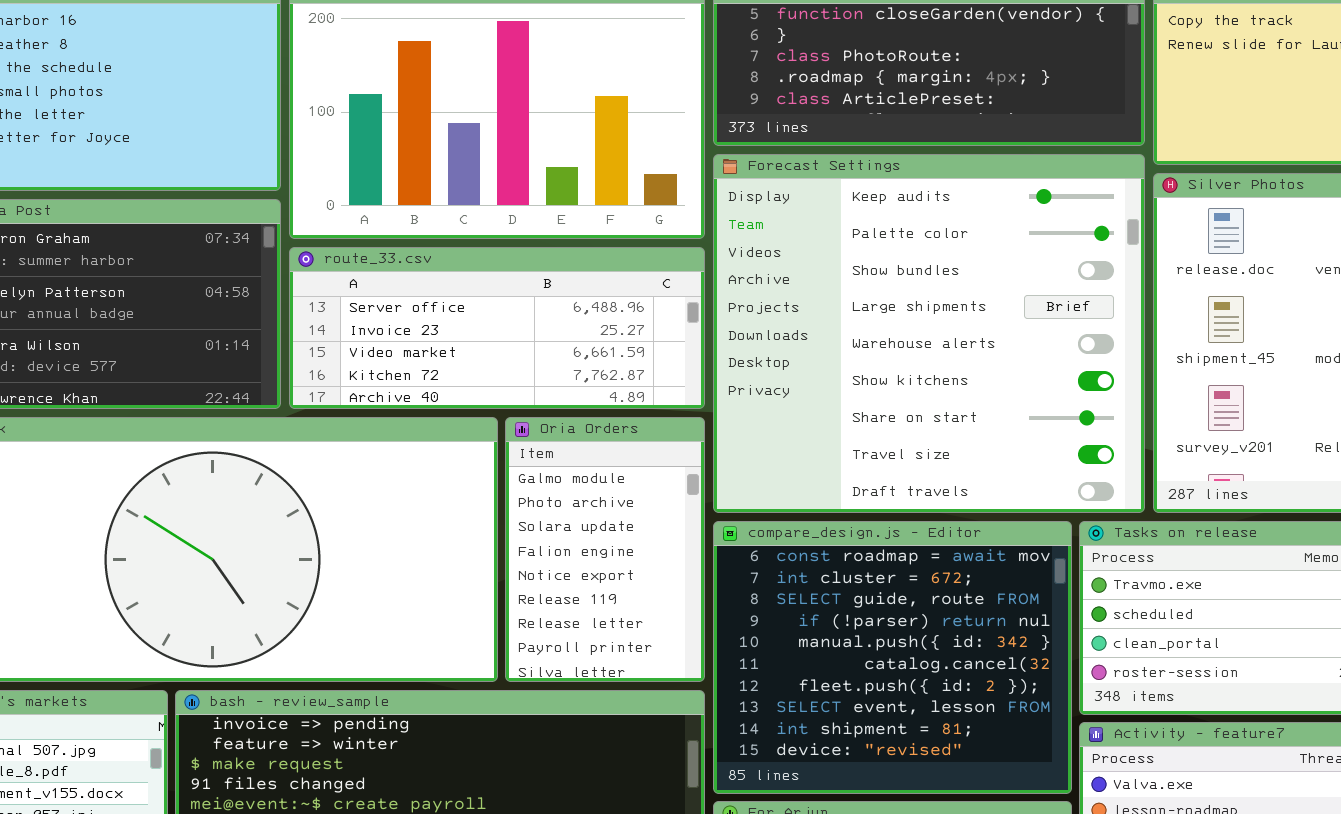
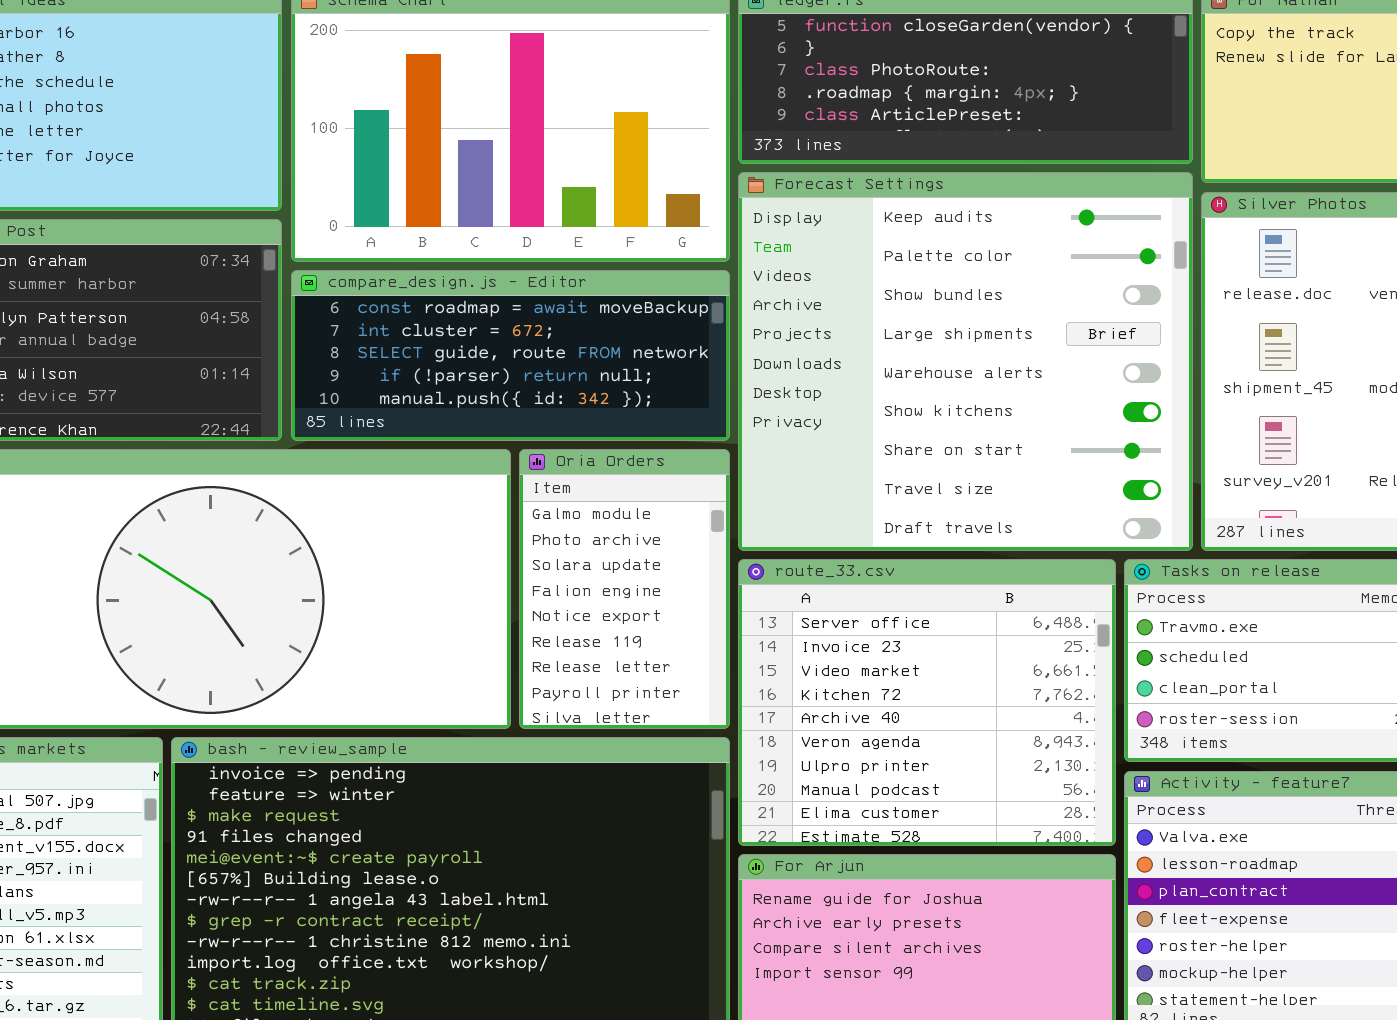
route_33.csv: [289,247,705,409] -> [738,559,1116,846], moved, resized
compare_design.js - Editor: [713,521,1072,794] -> [291,270,730,441], moved, resized

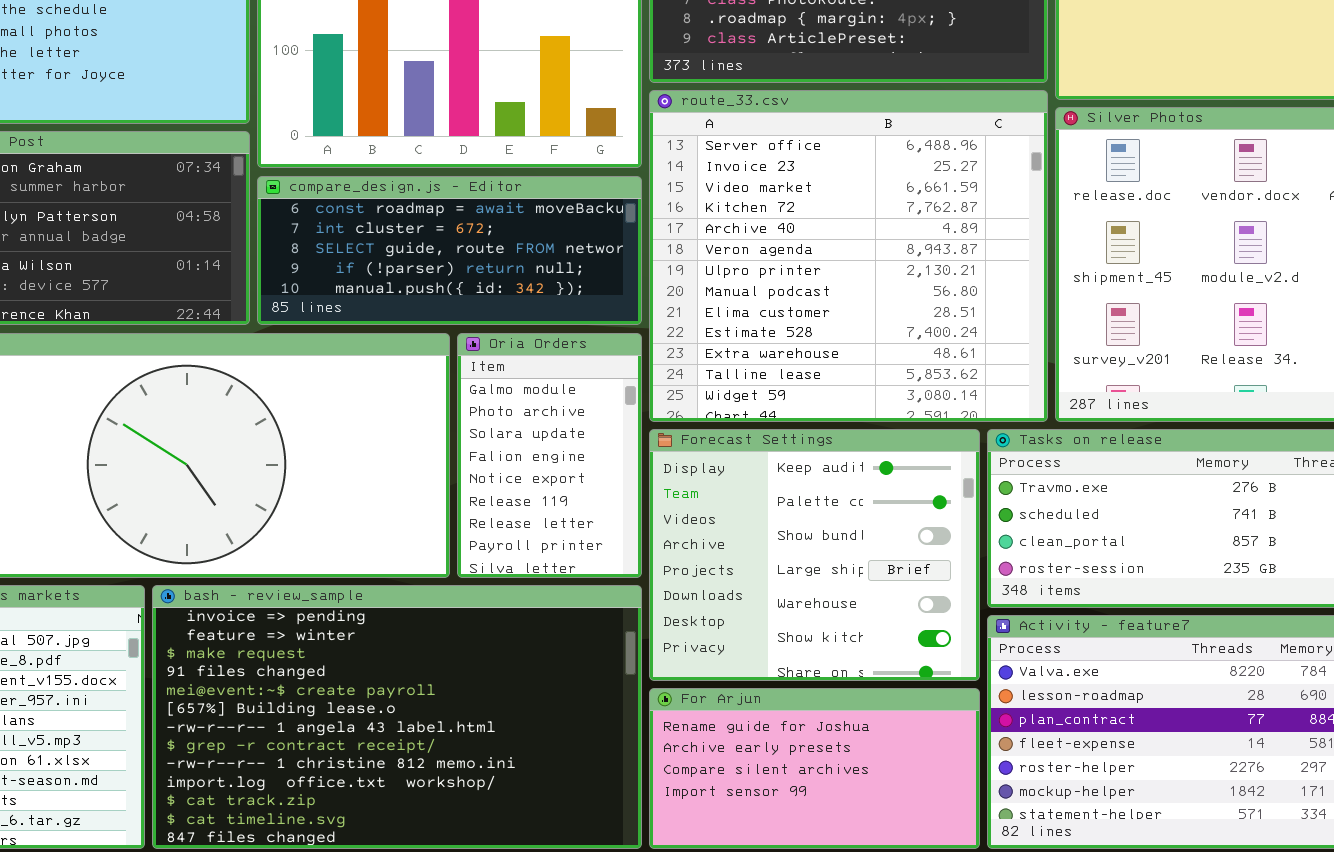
Forecast Settings: [738,172,1193,551] -> [649,429,980,681], moved, resized
route_33.csv: [738,559,1116,846] -> [649,90,1048,422], moved, resized

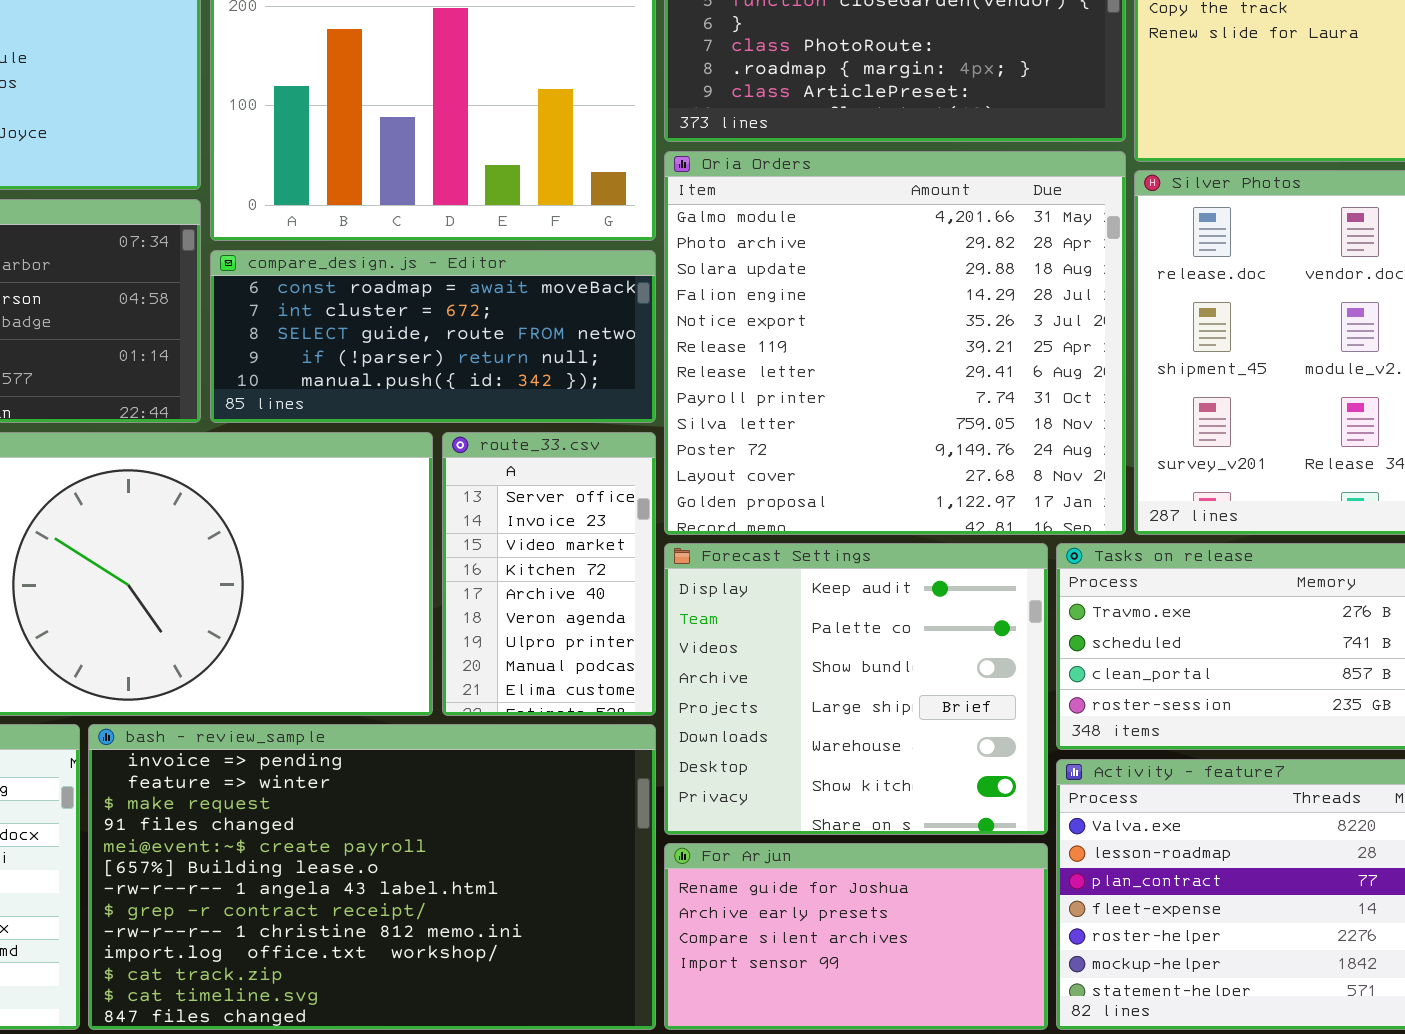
route_33.csv: [649,90,1048,422] -> [442,432,656,716], moved, resized
Oria Orders: [457,333,642,578] -> [664,151,1126,535], moved, resized

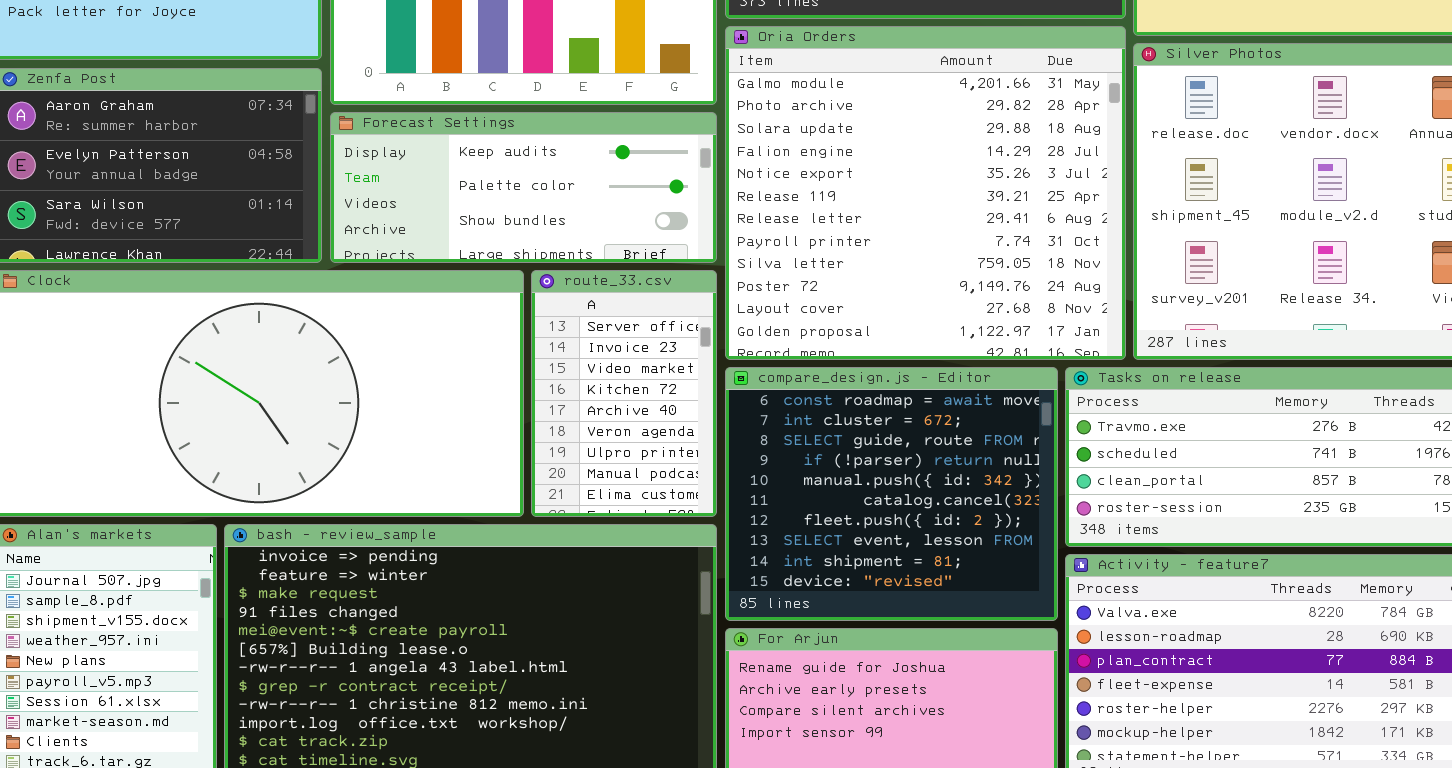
compare_design.js - Editor: [210,250,656,423] -> [725,367,1058,621], moved, resized
Forecast Settings: [664,543,1048,835] -> [330,112,717,263], moved, resized

